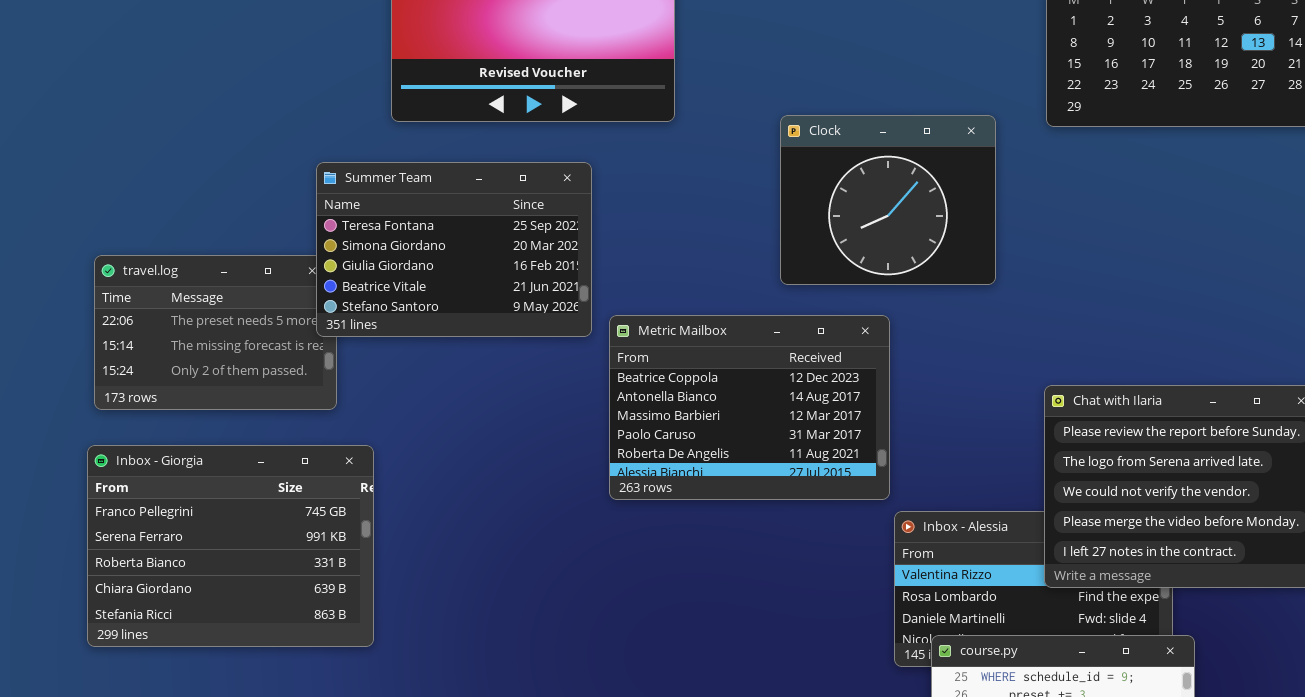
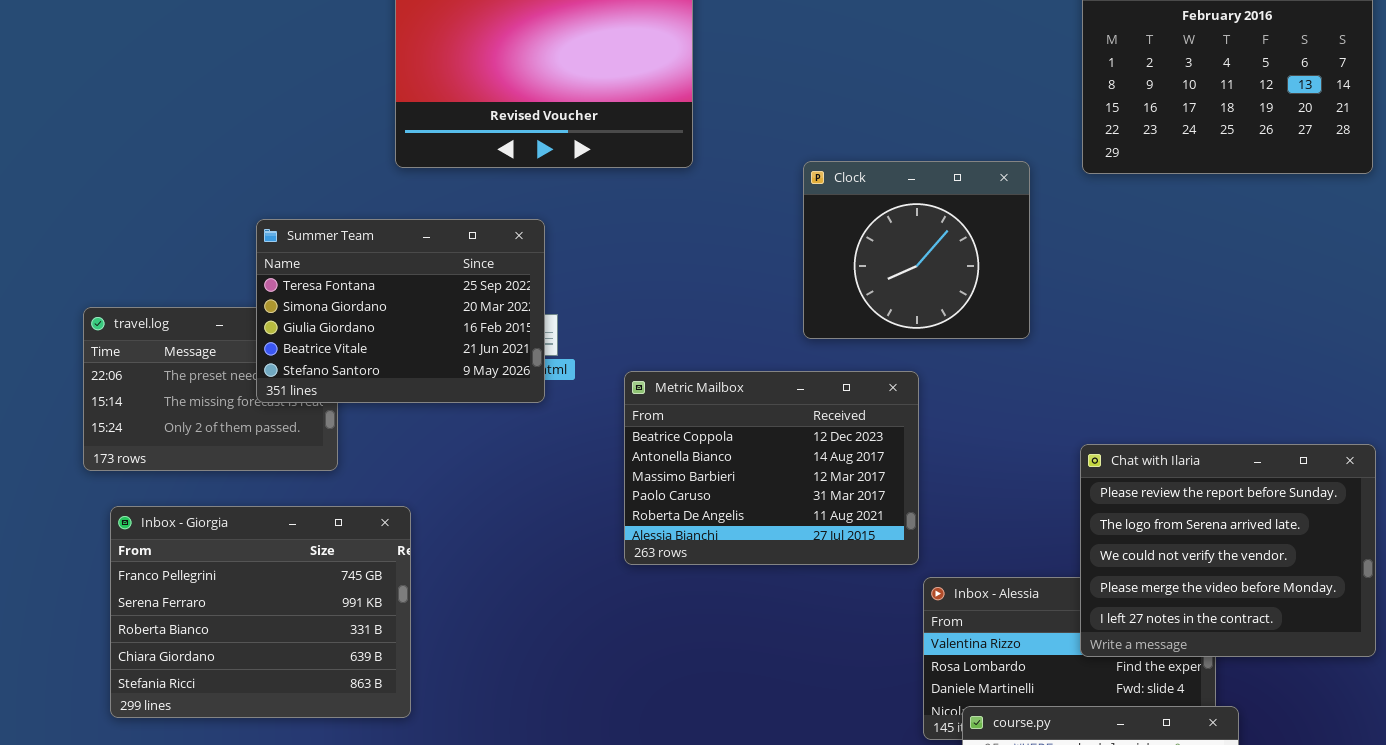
Summer Team: [316,162,592,337] -> [256,219,545,403], moved
Inbox - Giorgia: [87,445,374,647] -> [110,506,411,718], moved

